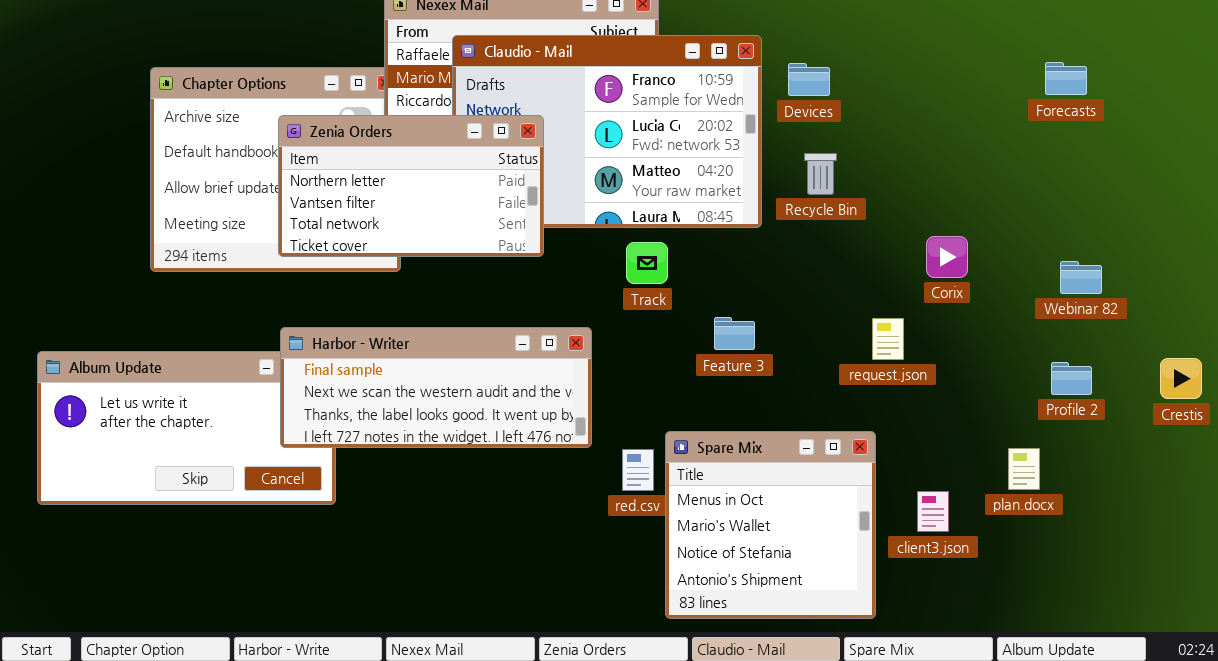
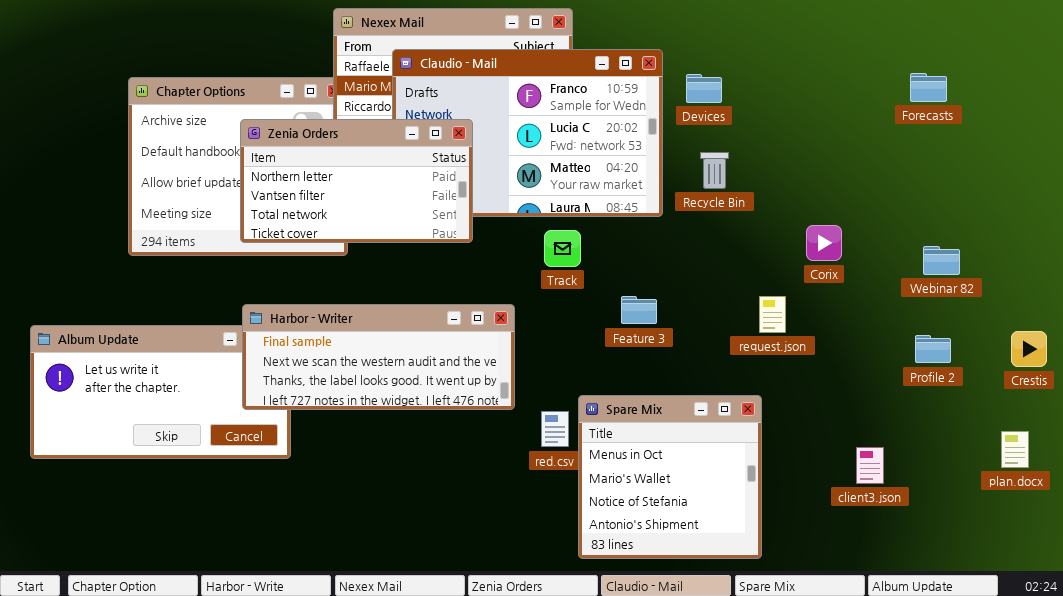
plan.docx: [1008,448,1040,490] -> [1001,431,1029,468], moved
client3.json: [917,491,949,532] -> [856,447,884,484], moved

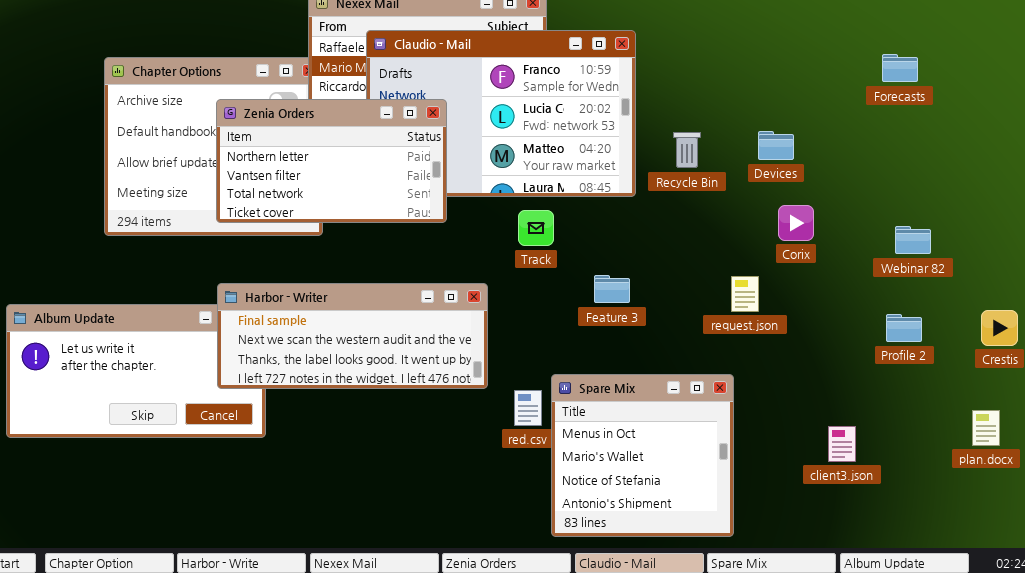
Devices: [686,74,722,103] -> [758,131,794,160], moved

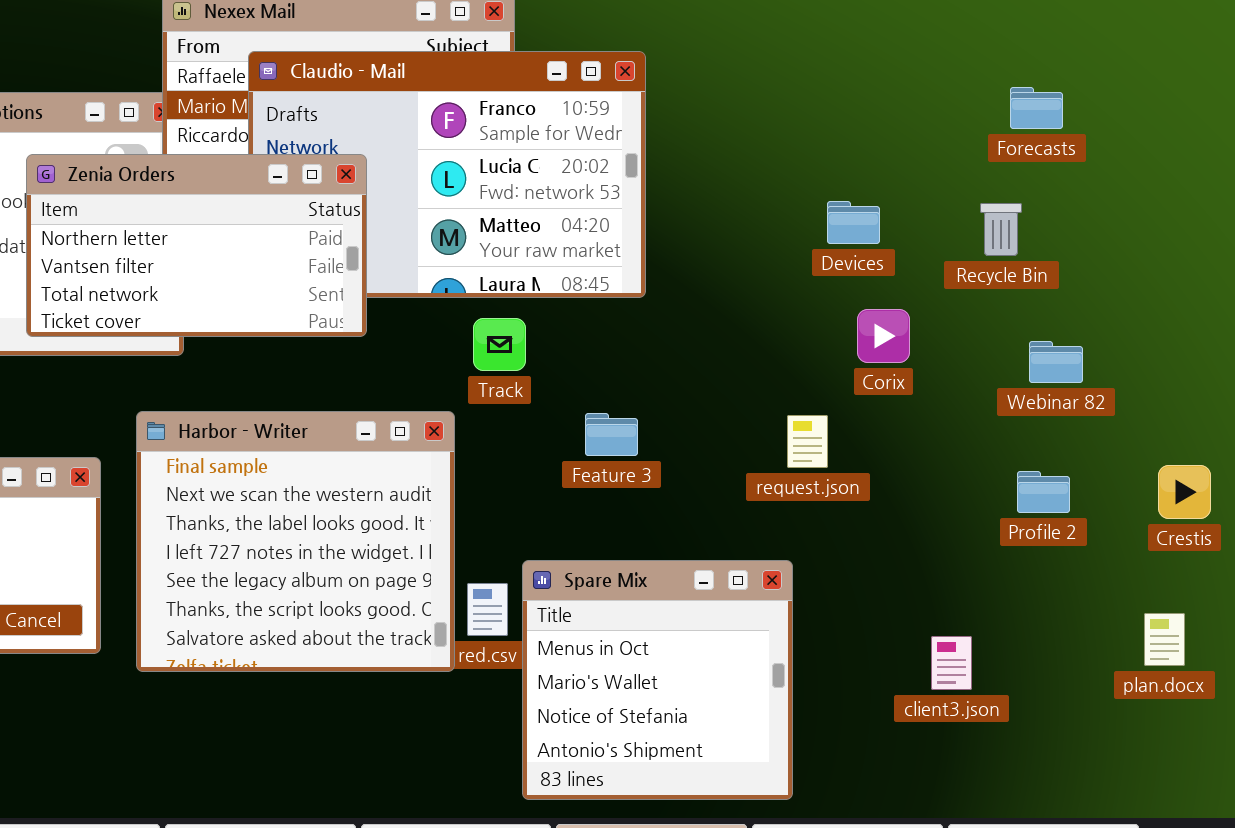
Recycle Bin: [673,132,701,168] -> [980,203,1022,256], moved
Harbor - Writer: [217,283,488,389] -> [136,411,455,672], moved, resized

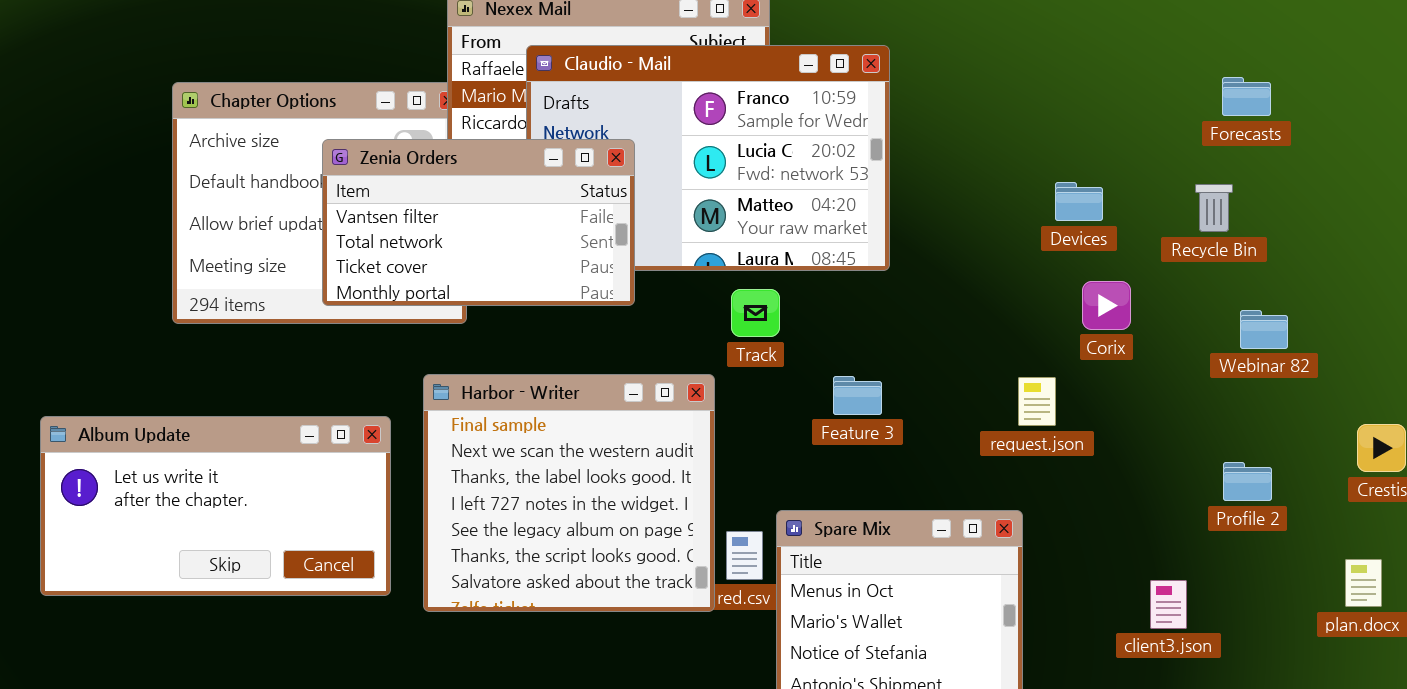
Zenia Orders: [26,154,367,337] -> [322,139,635,306], scrolled down 1 row
Profile 2: [1017,471,1070,513] -> [1223,462,1272,501], moved

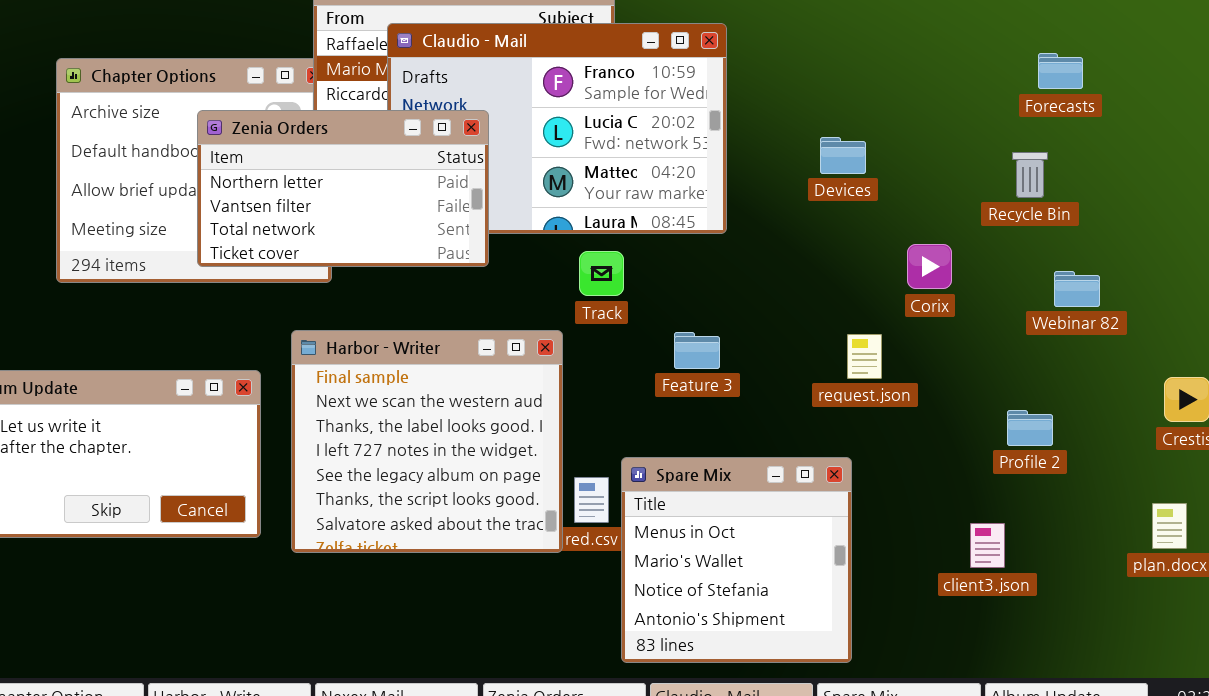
Zenia Orders: [322,139,635,306] -> [197,110,489,267], scrolled up 1 row
Devices: [1055,182,1103,221] -> [820,137,866,174], moved
Profile 2: [1223,462,1272,501] -> [1007,410,1053,446], moved

